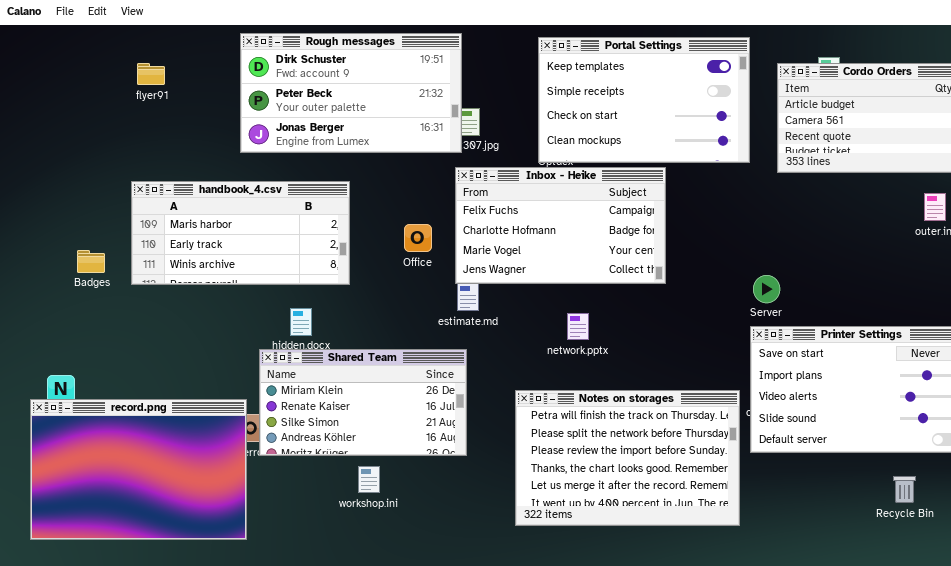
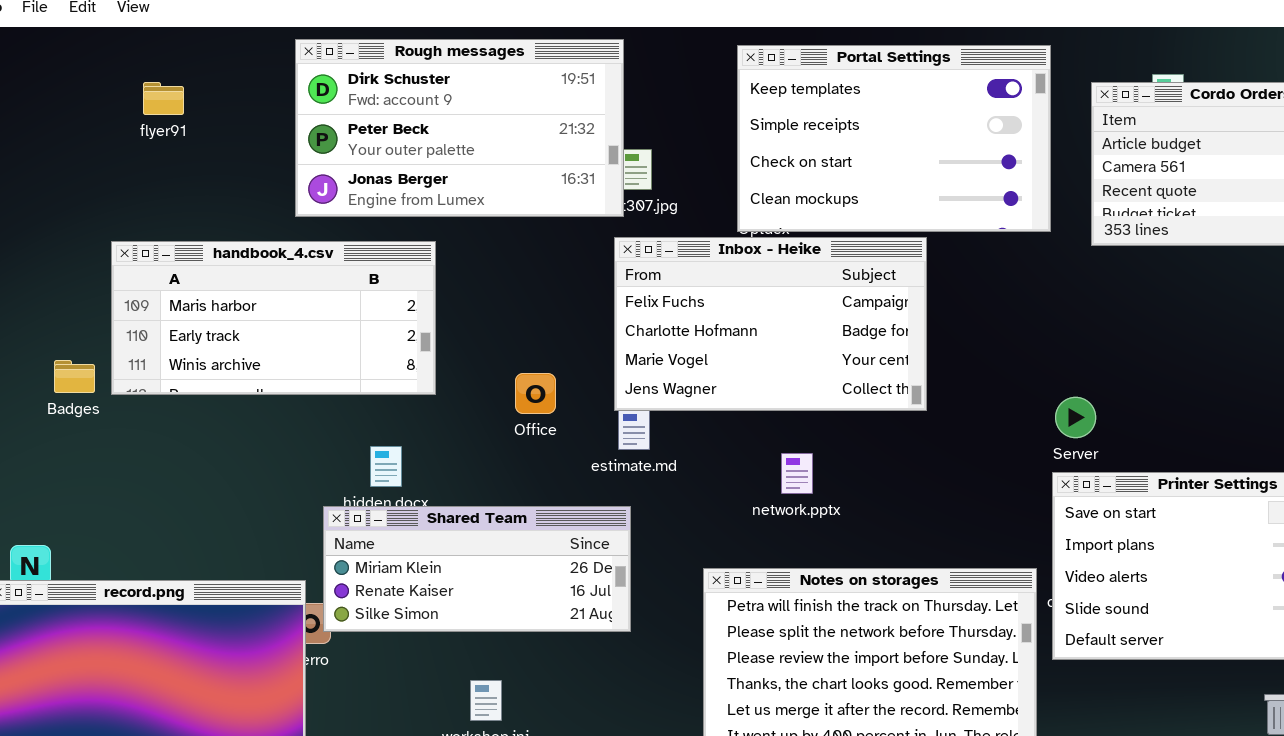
handbook_4.csv: [131,181,350,285] -> [111,241,436,395], moved
Office: [404,224,432,252] -> [515,373,556,414], moved
Shared Team: [259,349,467,456] -> [323,506,631,632], resized

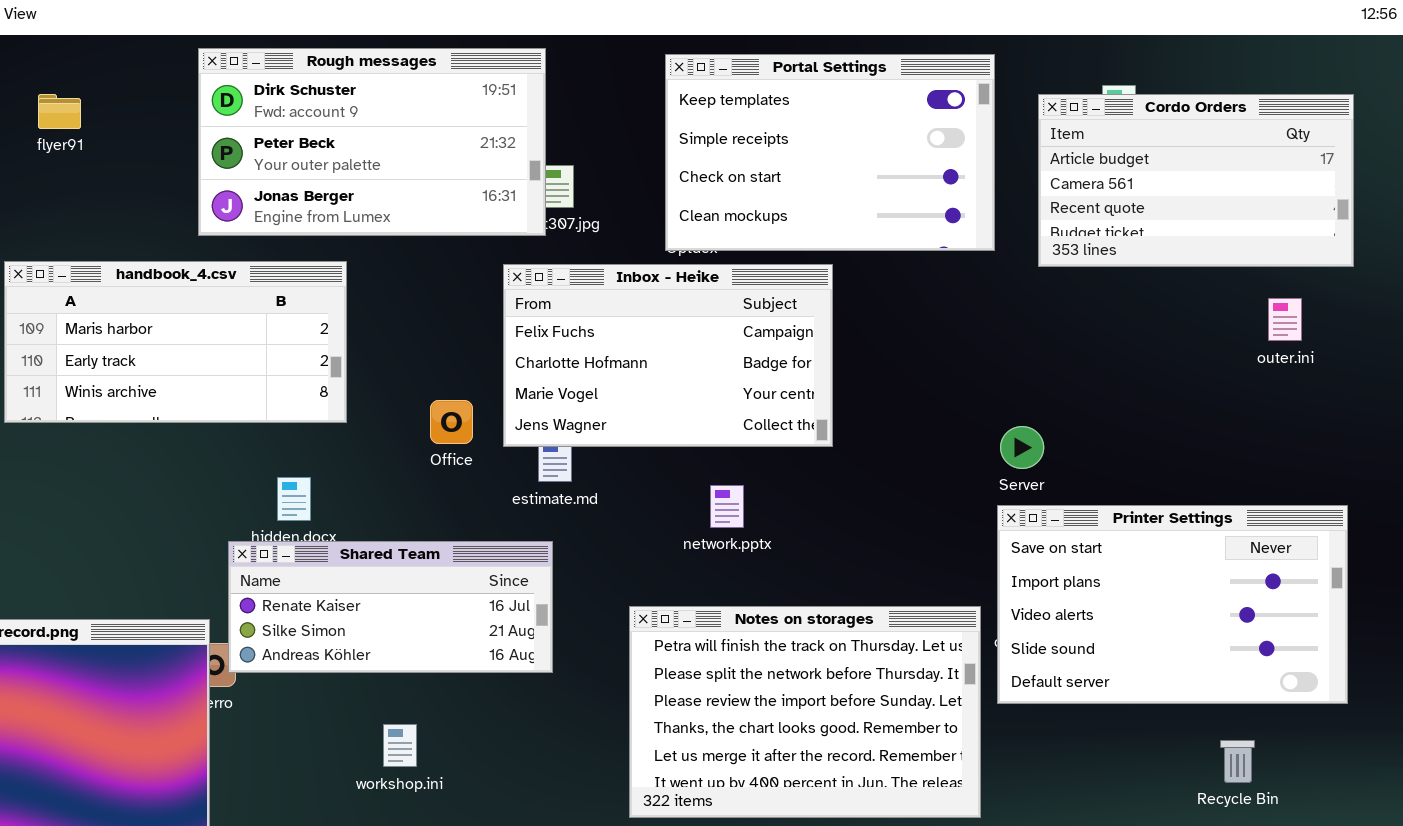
Inbox - Heike: [614,237,927,411] -> [503,264,833,447], moved
Shared Team: [323,506,631,632] -> [228,541,553,673], scrolled down 1 row

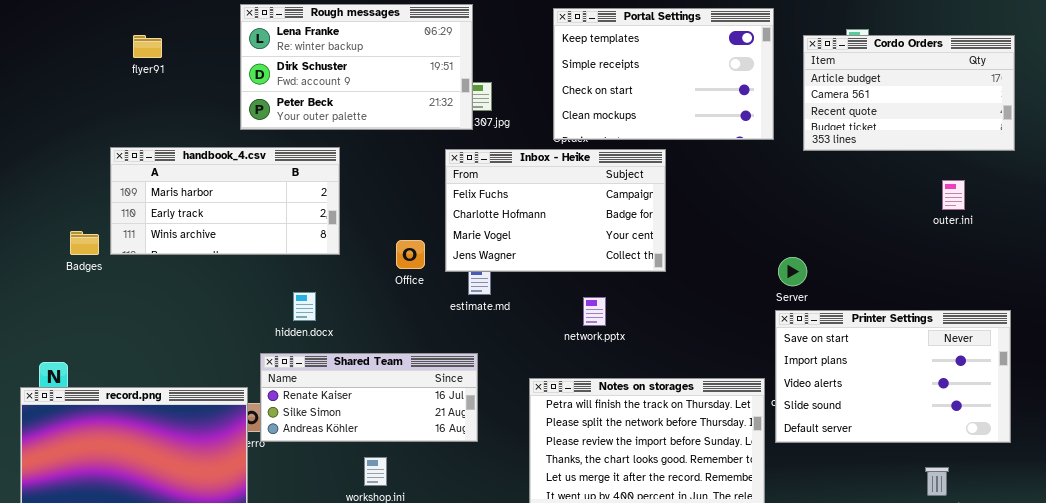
Rough messages: [198,48,546,236] -> [240,4,473,130], scrolled up 1 row
outer.ini: [1268,298,1302,341] -> [942,180,965,210], moved
Shared Team: [228,541,553,673] -> [260,353,478,442], moved

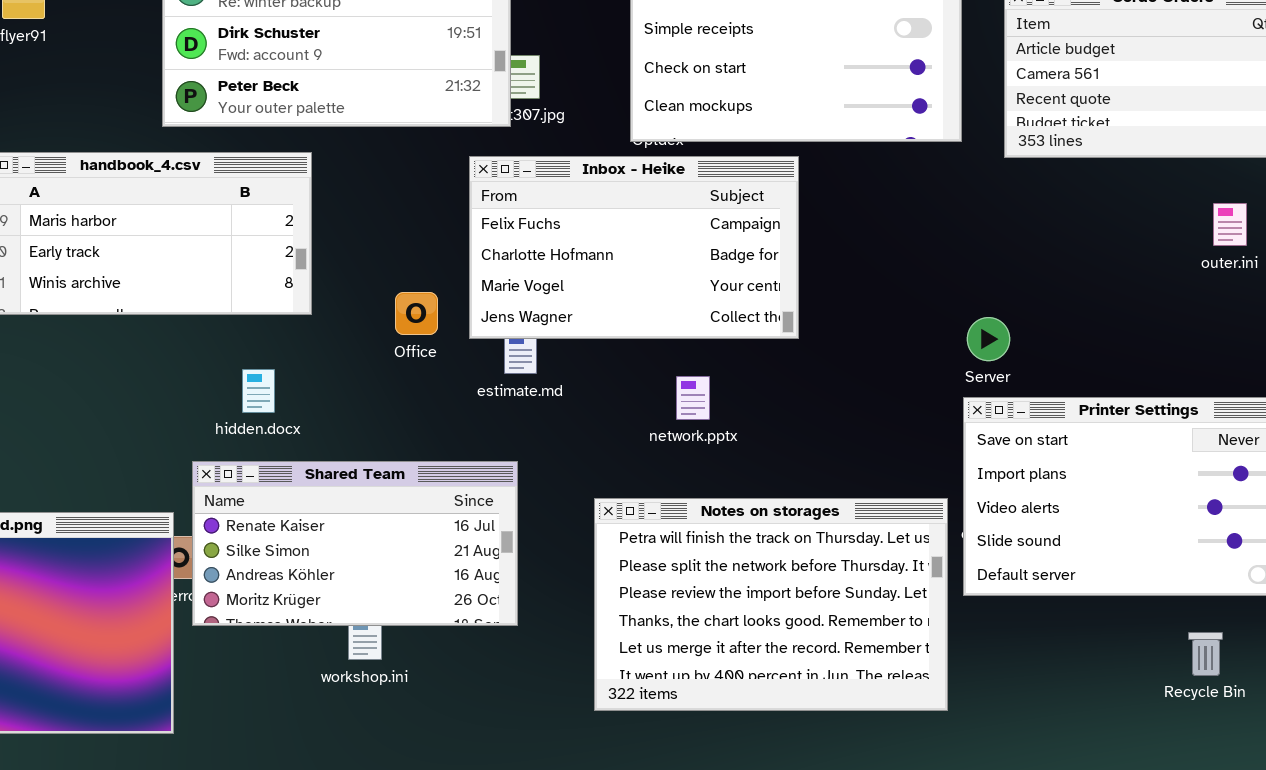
Shared Team: [260,353,478,442] -> [192,461,518,626], resized

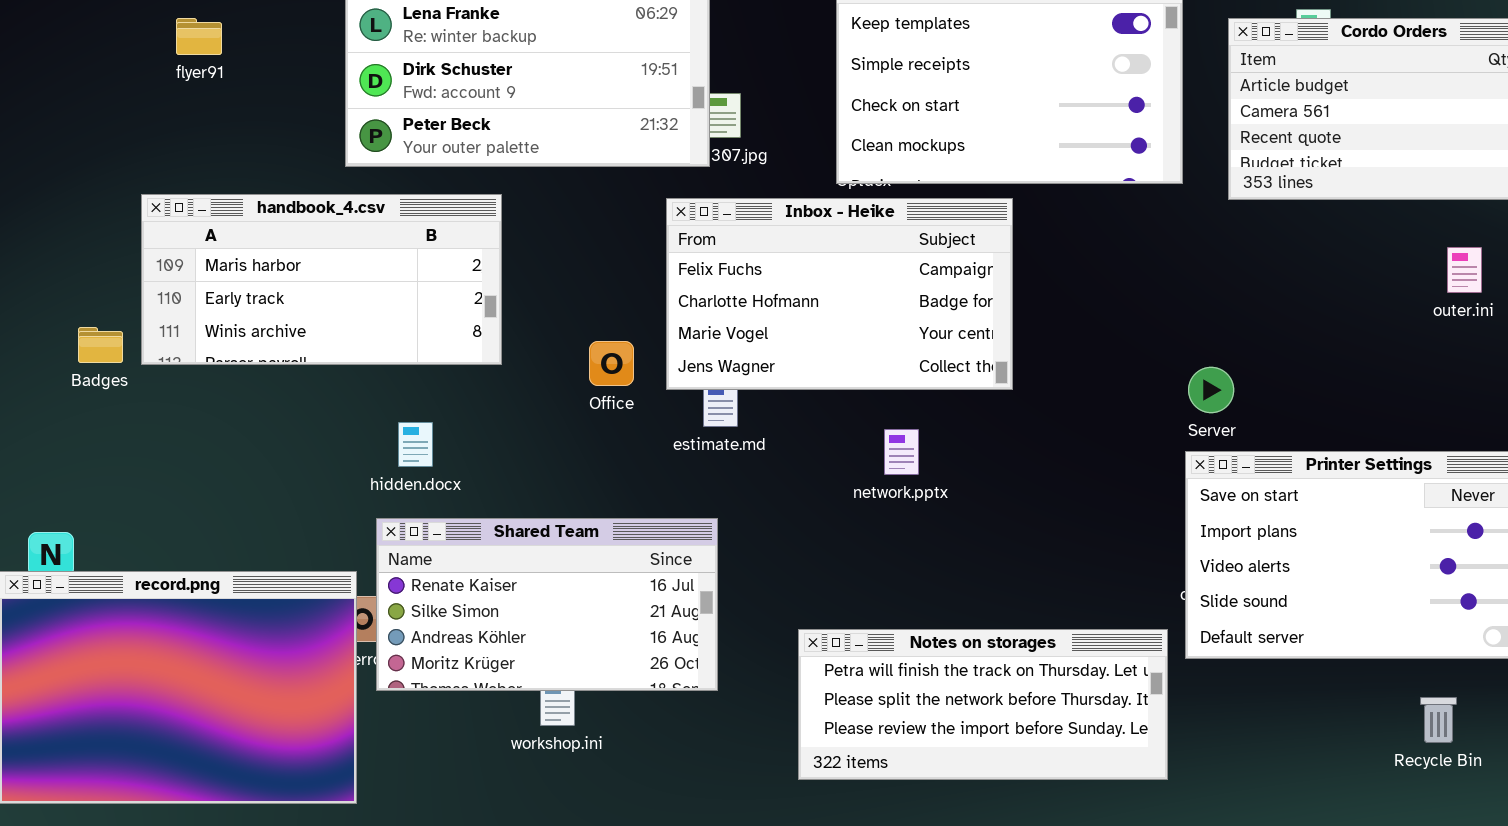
hidden.docx: [242,369,275,413] -> [398,422,433,467], moved
Notes on storages: [594,498,948,711] -> [798,629,1168,780], resized

